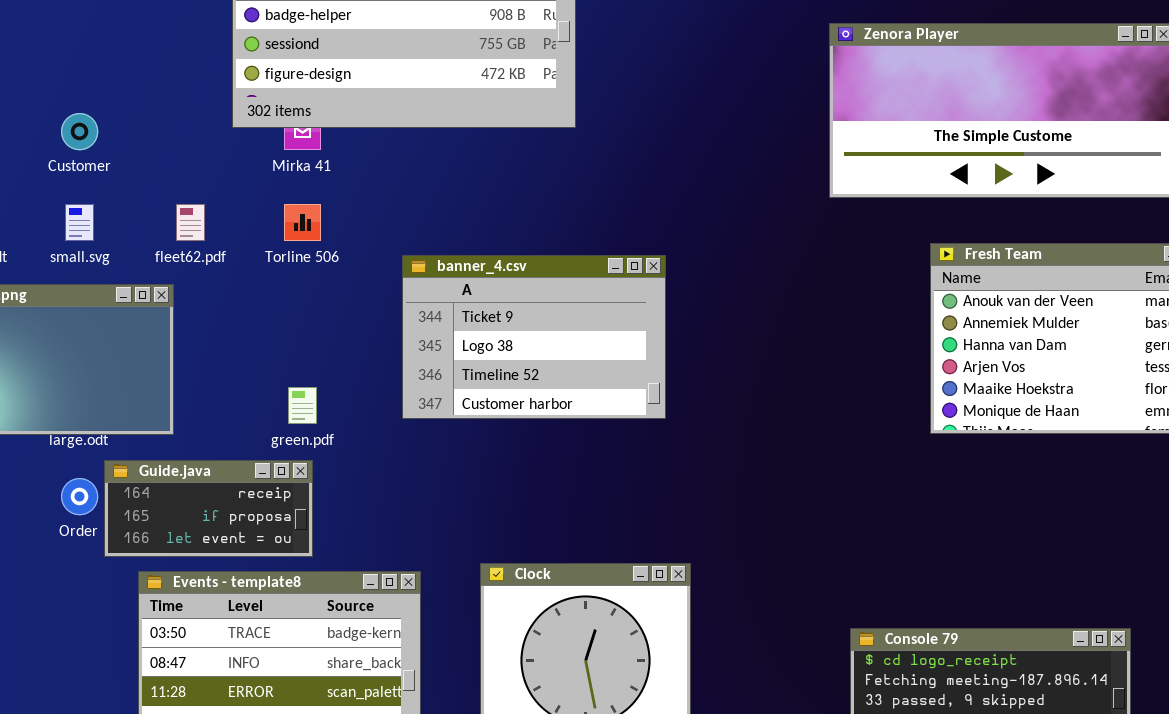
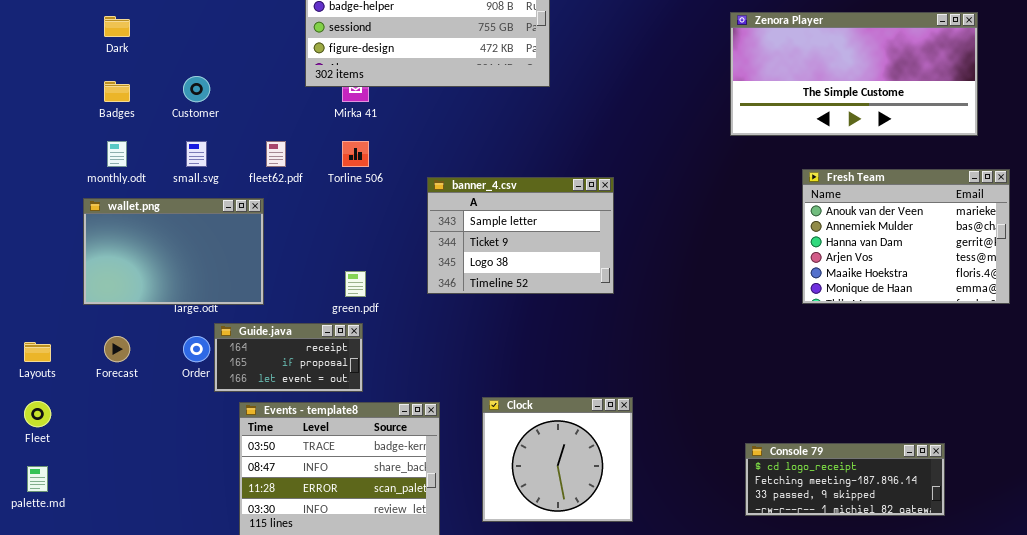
banner_4.csv: [402,255,666,419] -> [427,177,614,294], scrolled up 1 row

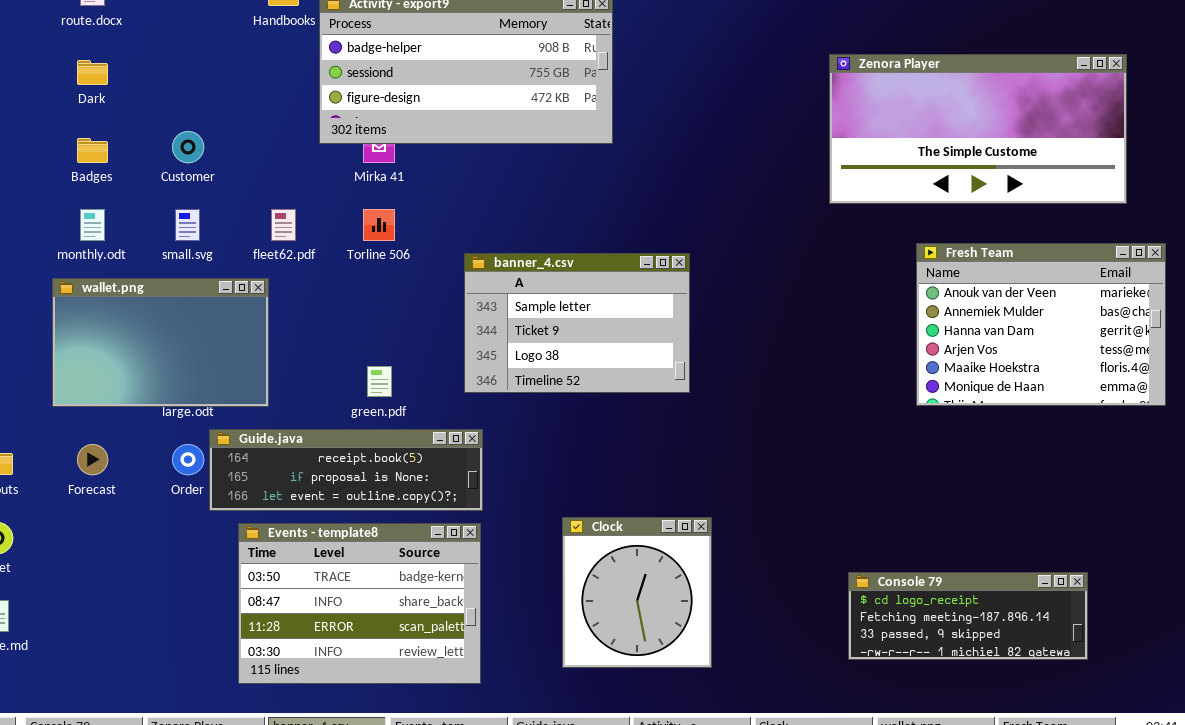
Guide.java: [214,323,363,392] -> [209,429,483,511], resized
Clock: [482,397,633,522] -> [562,517,712,668], resized

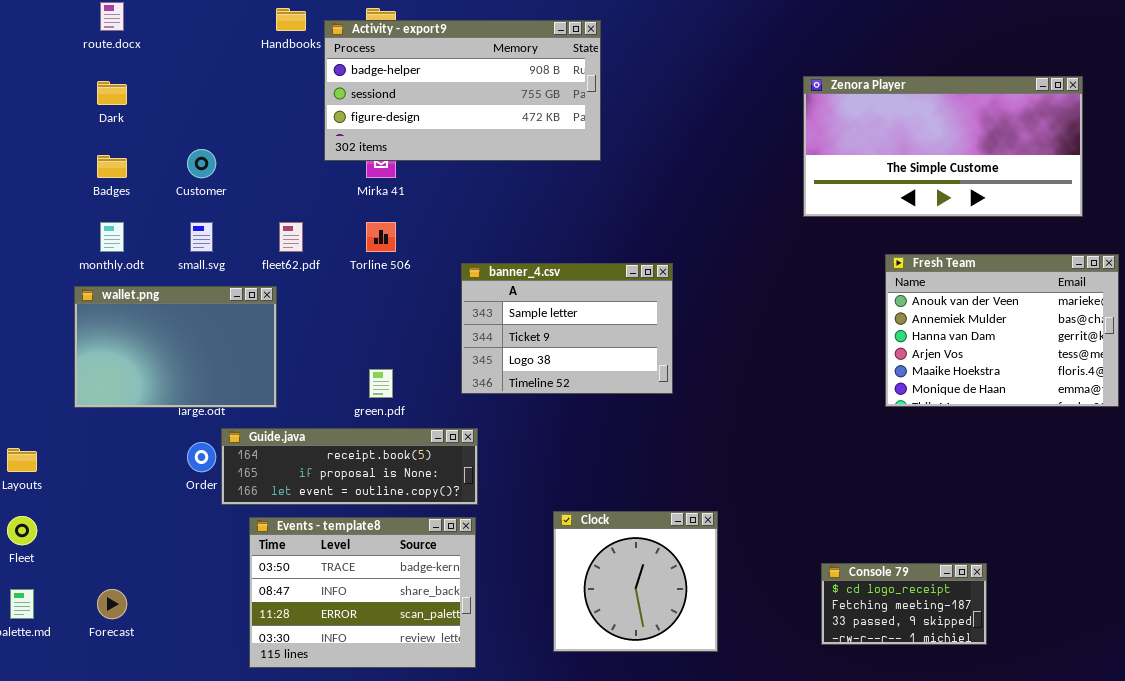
Forecast: [77,444,108,475] -> [97,589,127,619], moved
Clock: [562,517,712,668] -> [553,511,718,652], resized
Console 79: [848,572,1088,660] -> [821,563,987,645], resized

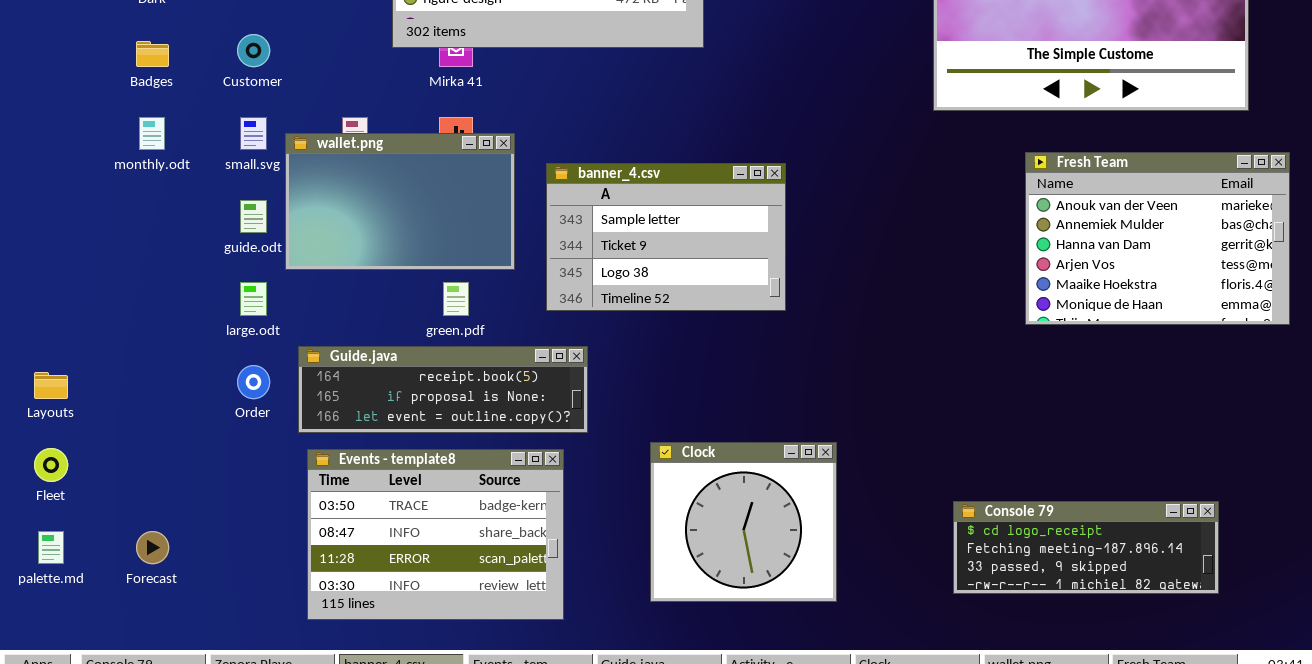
wallet.png: [74,286,277,408] -> [285,133,515,270], moved
Guide.java: [221,428,478,505] -> [298,346,588,433], moved
Console 79: [821,563,987,645] -> [953,501,1219,594], resized

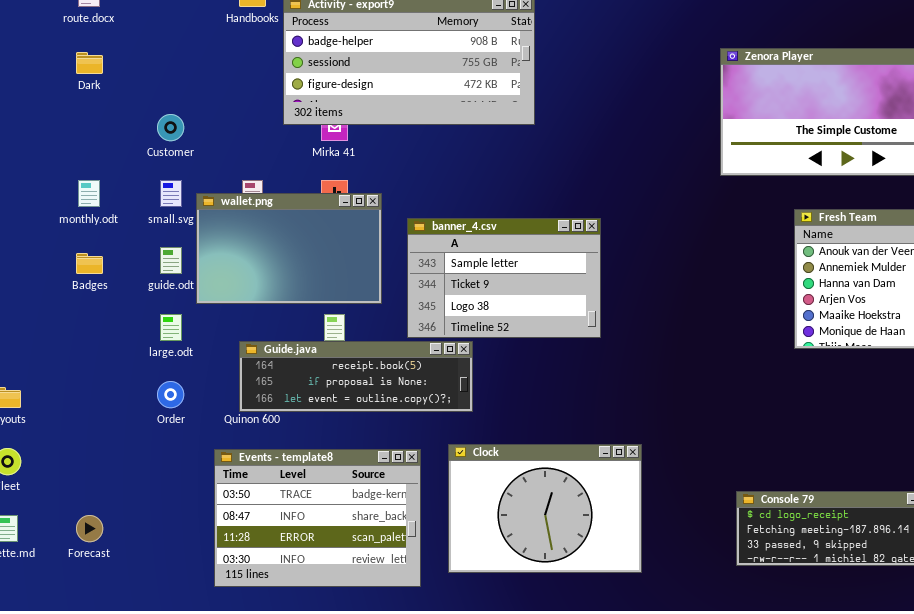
Badges: [136,41,169,67] -> [76,253,103,274], moved
Guide.java: [298,346,588,433] -> [239,341,473,412], moved
Clock: [650,442,837,602] -> [448,444,642,573], resized

